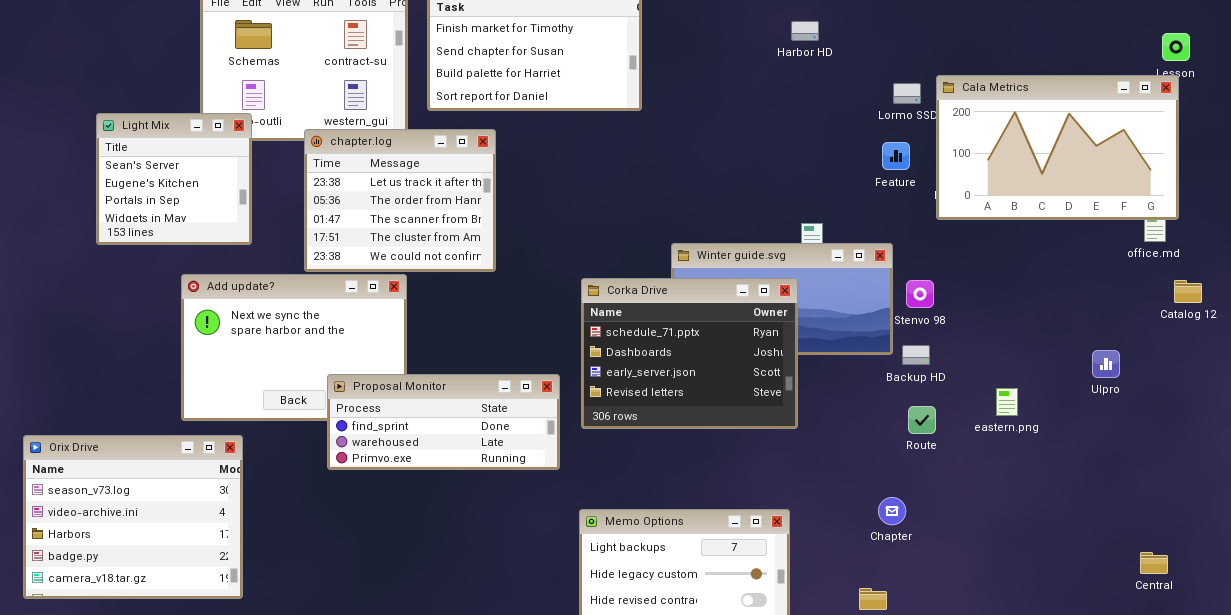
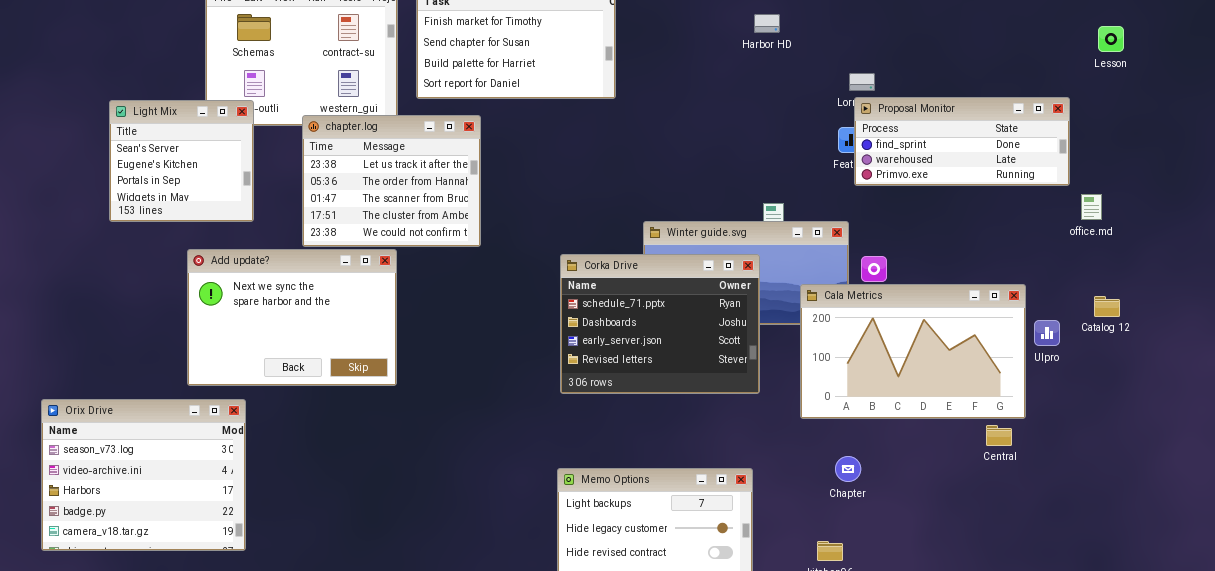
Cala Metrics: [936,75,1179,220] -> [800,284,1026,419], moved
Catalog 12: [1174,280,1202,303] -> [1094,296,1120,317], moved
Proposal Monitor: [327,374,560,470] -> [854,97,1070,186], moved
Central: [1140,552,1168,574] -> [986,425,1012,446], moved

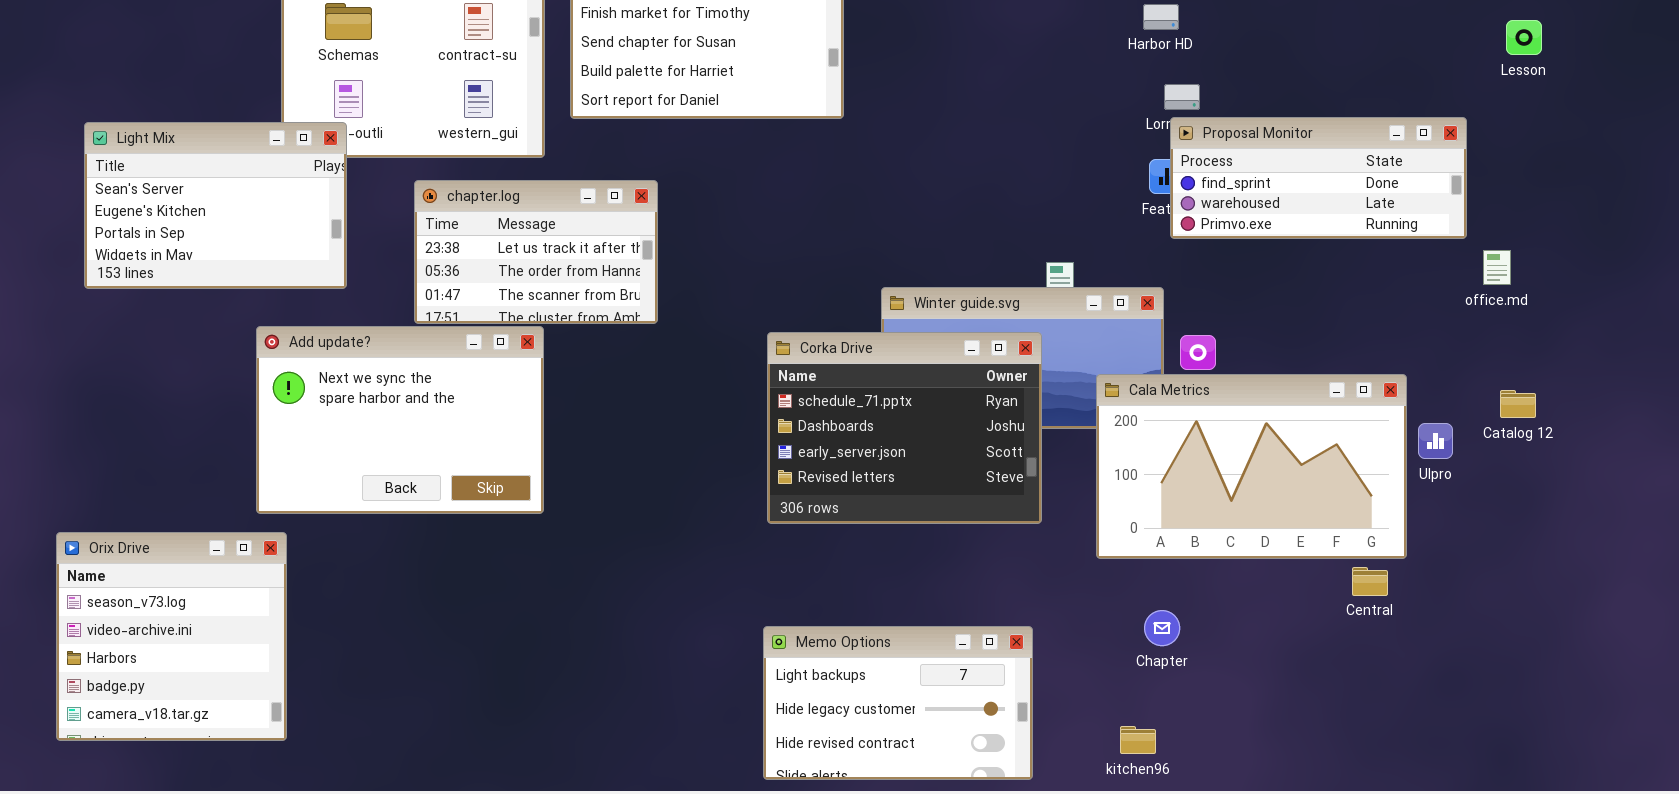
Harbor HD: [754,14,780,33] -> [1143,4,1179,30], moved
Light Mix: [109,100,254,222] -> [84,122,347,289], resized
chapter.log: [302,115,481,247] -> [414,180,658,324], resized
Orix Drive: [41,399,246,551] -> [56,532,287,741], resized

